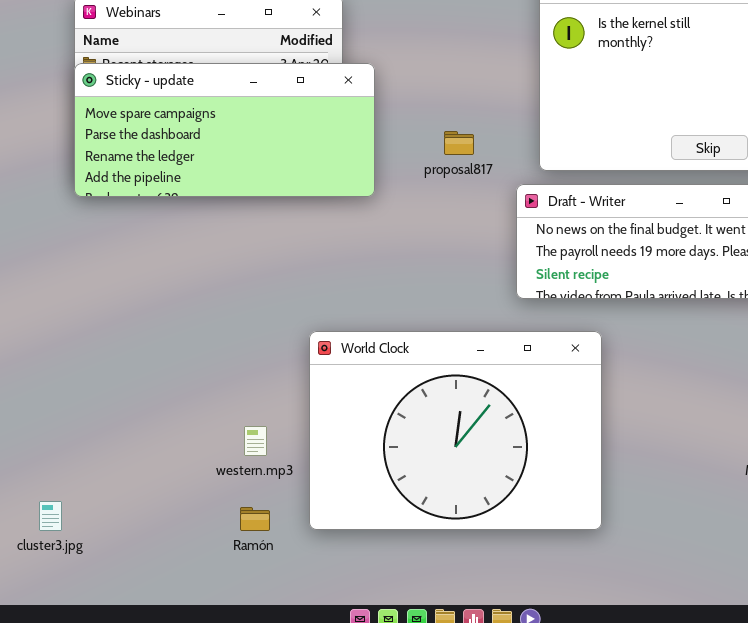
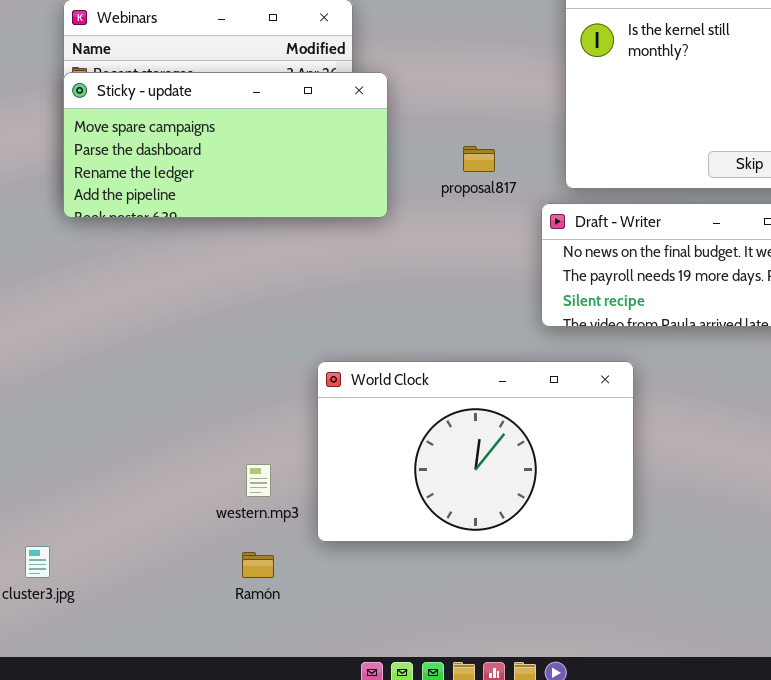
World Clock: [309,331,602,530] -> [317,361,634,542], resized

